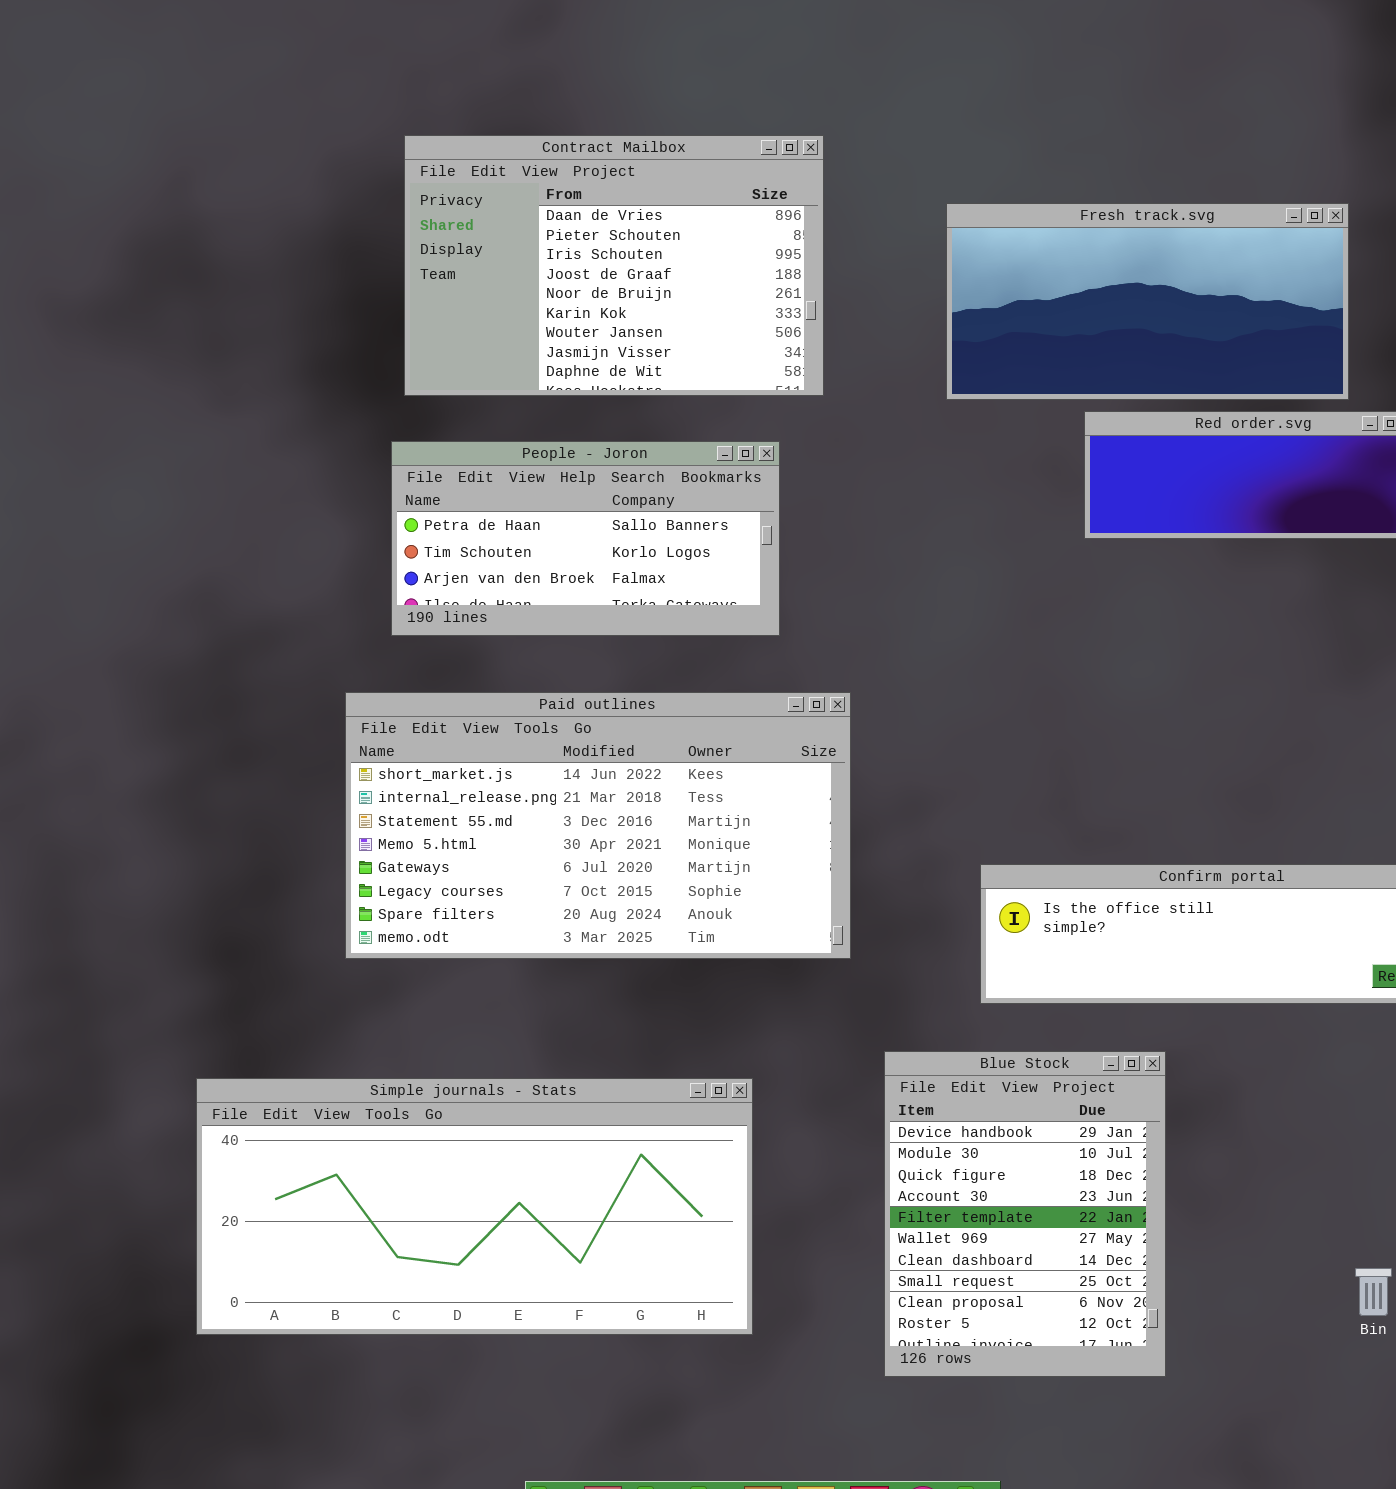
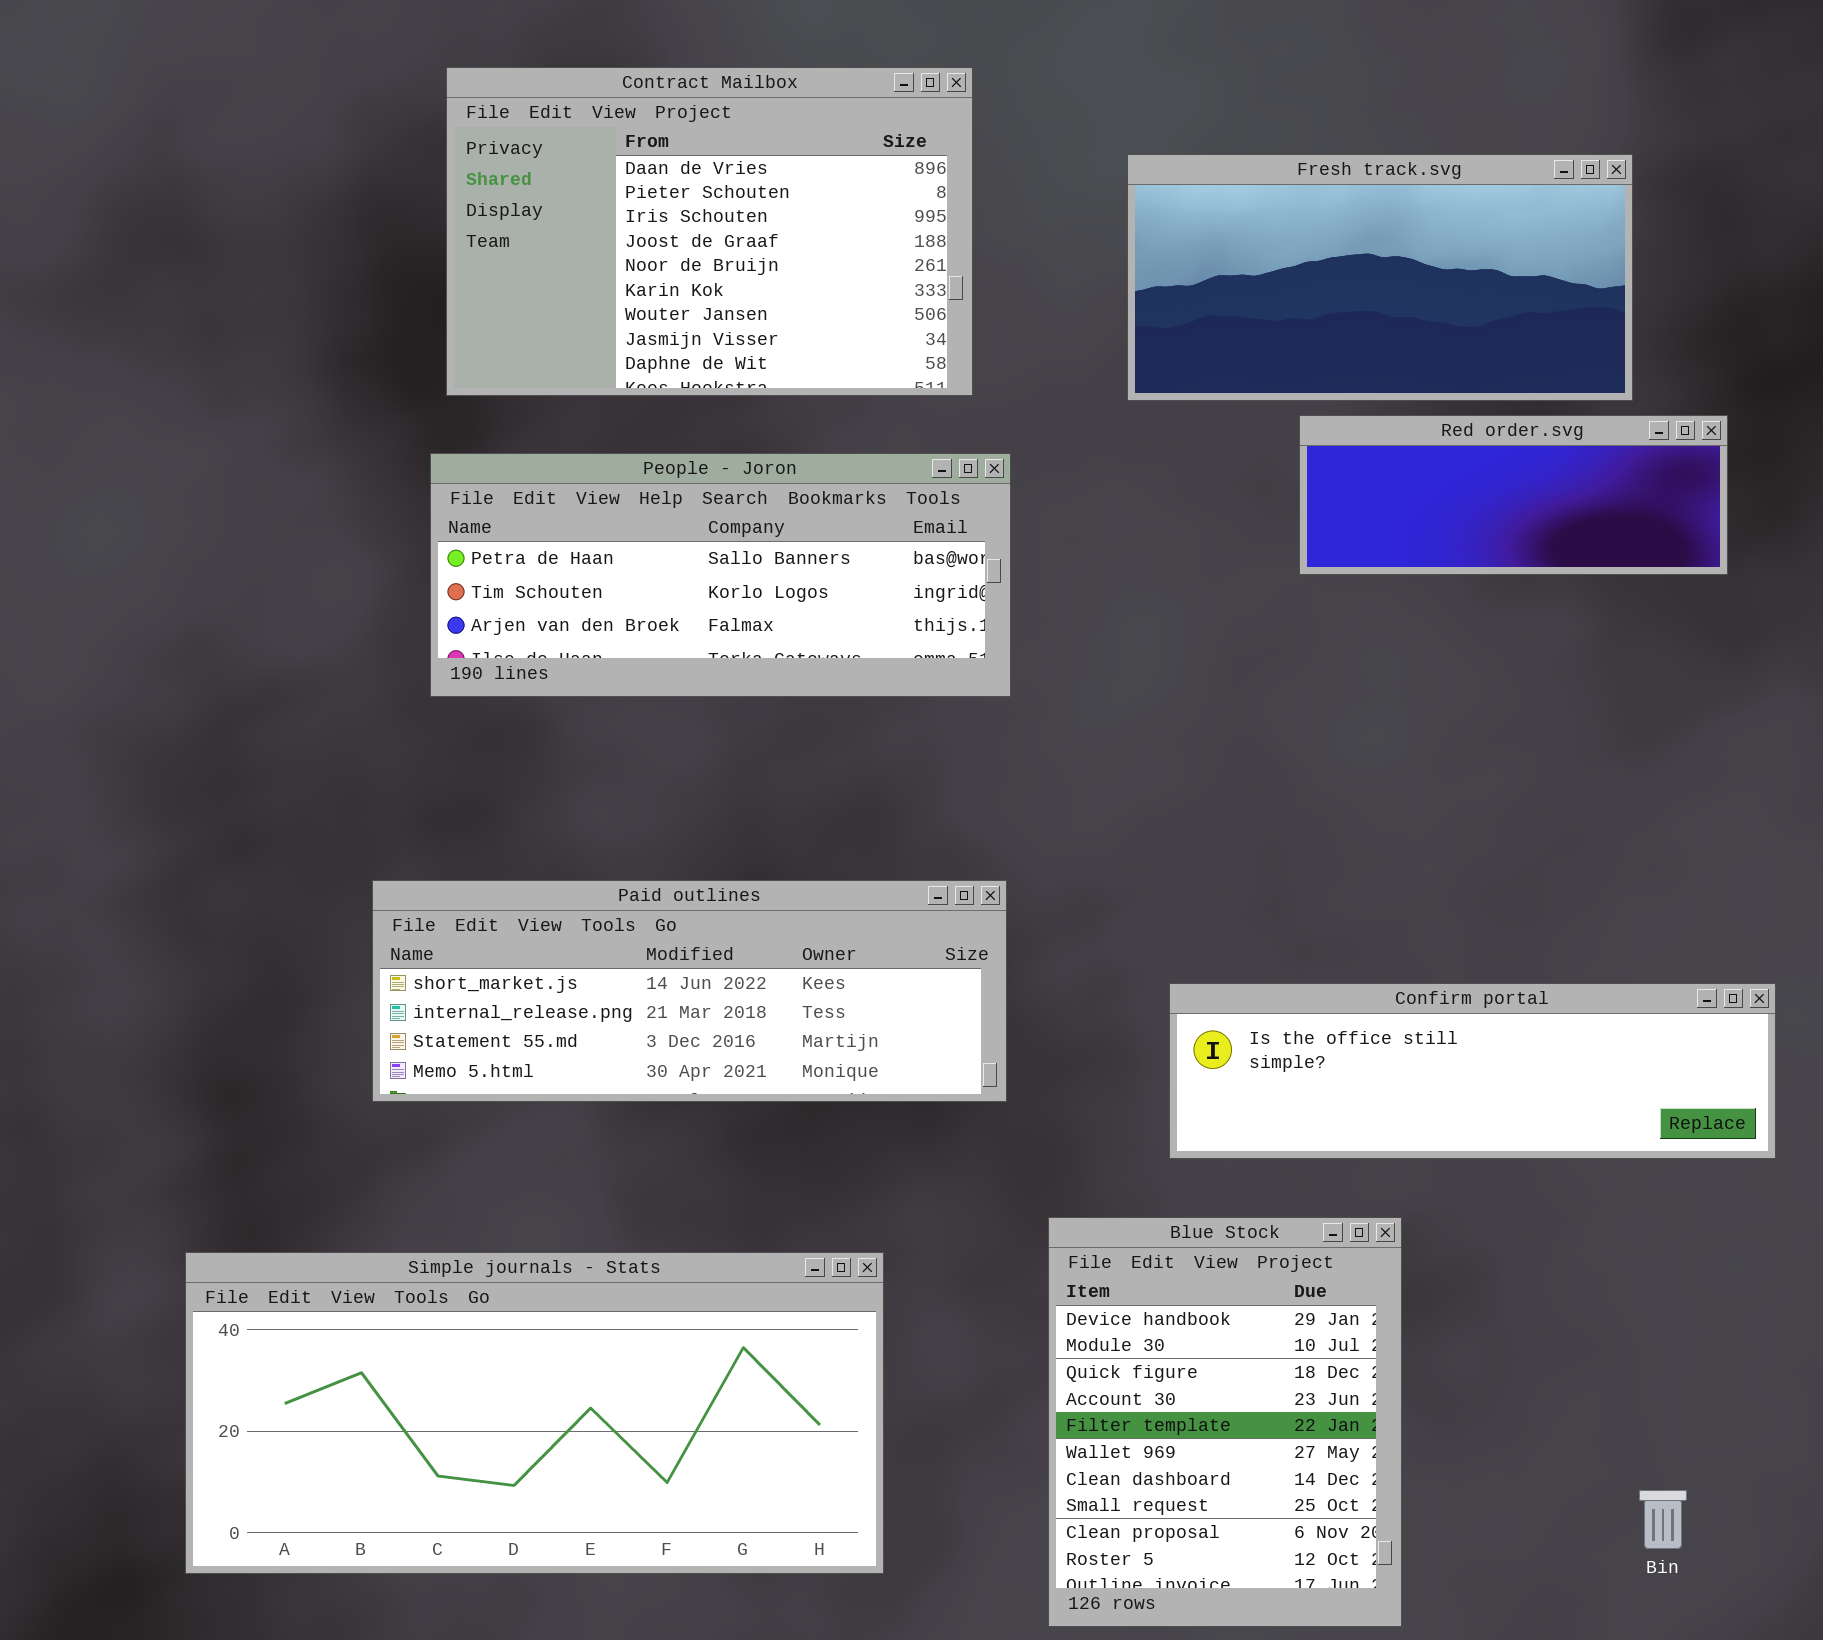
People - Joron: [391,441,780,636] -> [430,453,1011,697], resized
Paid outlines: [345,692,851,959] -> [372,880,1007,1102], resized

